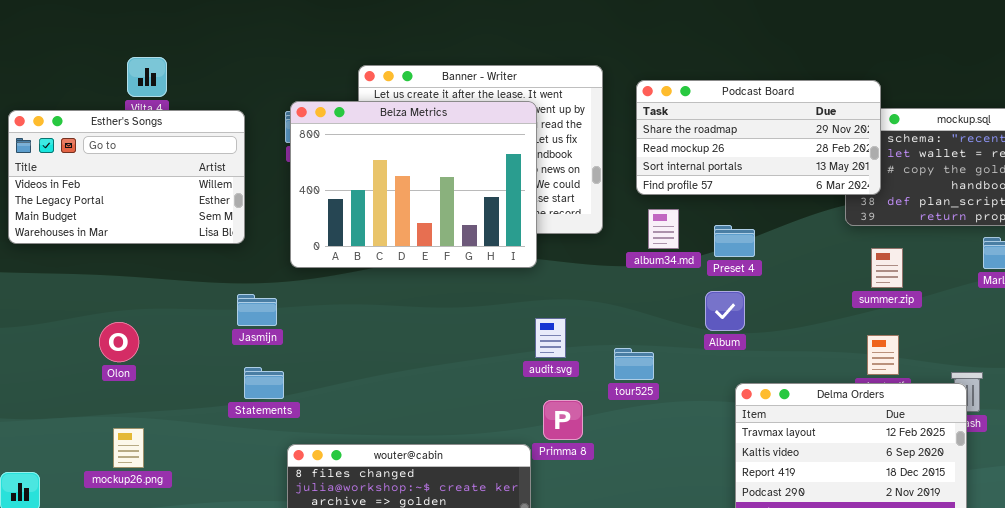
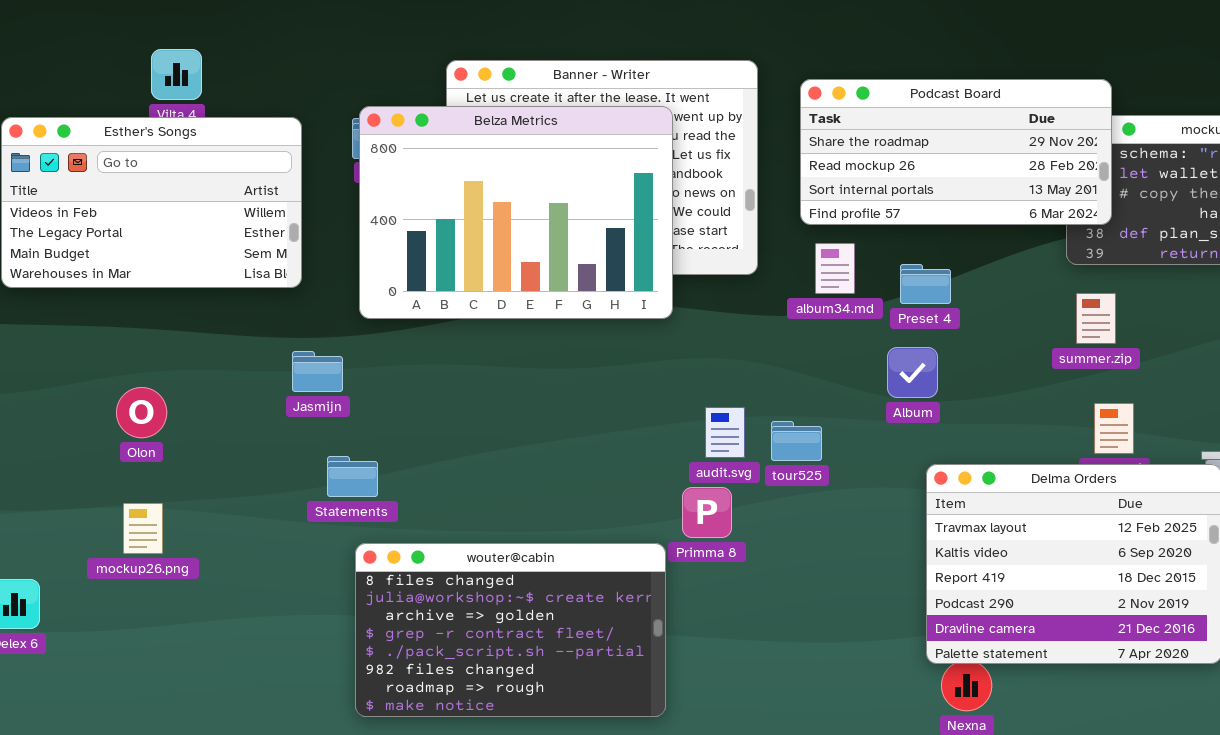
summer.zip: [871,248,903,288] -> [1076,293,1116,344], moved
audit.svg: [535,318,566,358] -> [705,407,745,458], moved
Statements: [244,367,284,399] -> [327,456,378,497], moved
mockup26.png: [113,428,144,468] -> [123,503,163,554], moved

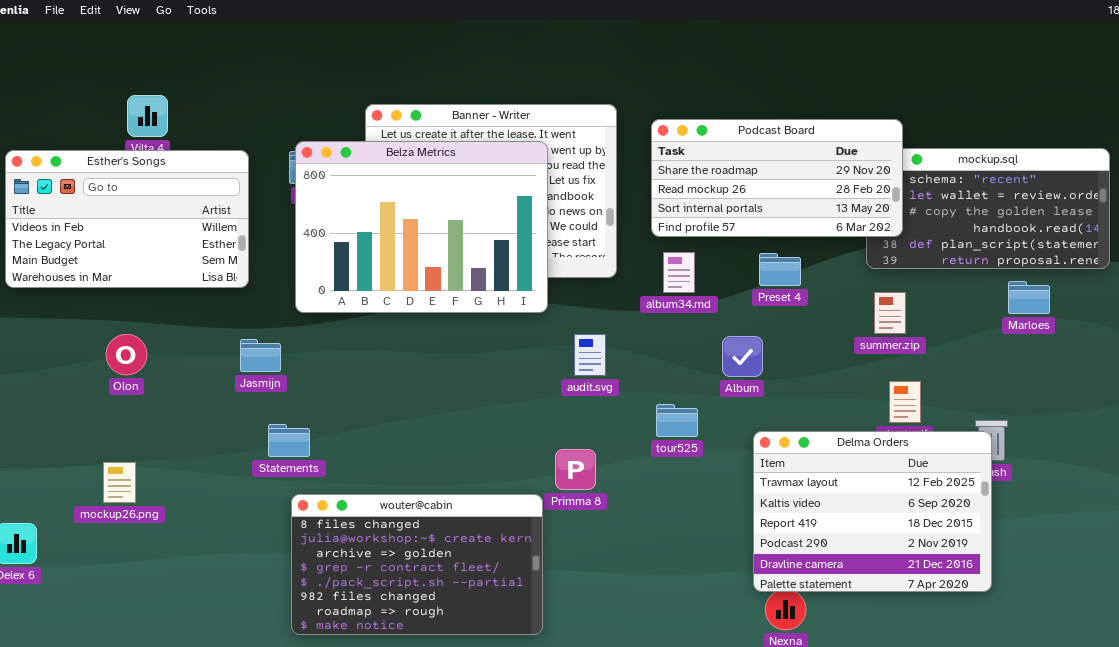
Preset 4: [900,264,951,304] -> [759,253,801,286], moved
Olon: [116,387,167,438] -> [106,334,147,375], moved
audit.svg: [705,407,745,458] -> [574,334,606,376], moved
tour525: [771,421,822,461] -> [656,404,698,437], moved

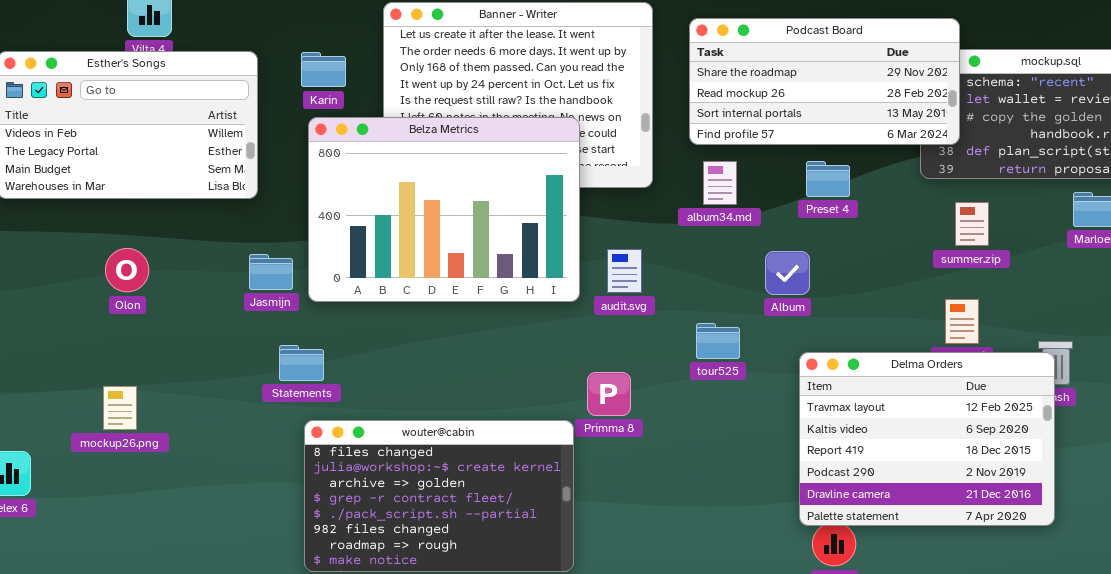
Belza Metrics: [295,141,548,313] -> [308,117,580,302], moved
summer.zip: [874,292,906,334] -> [955,202,989,246], moved

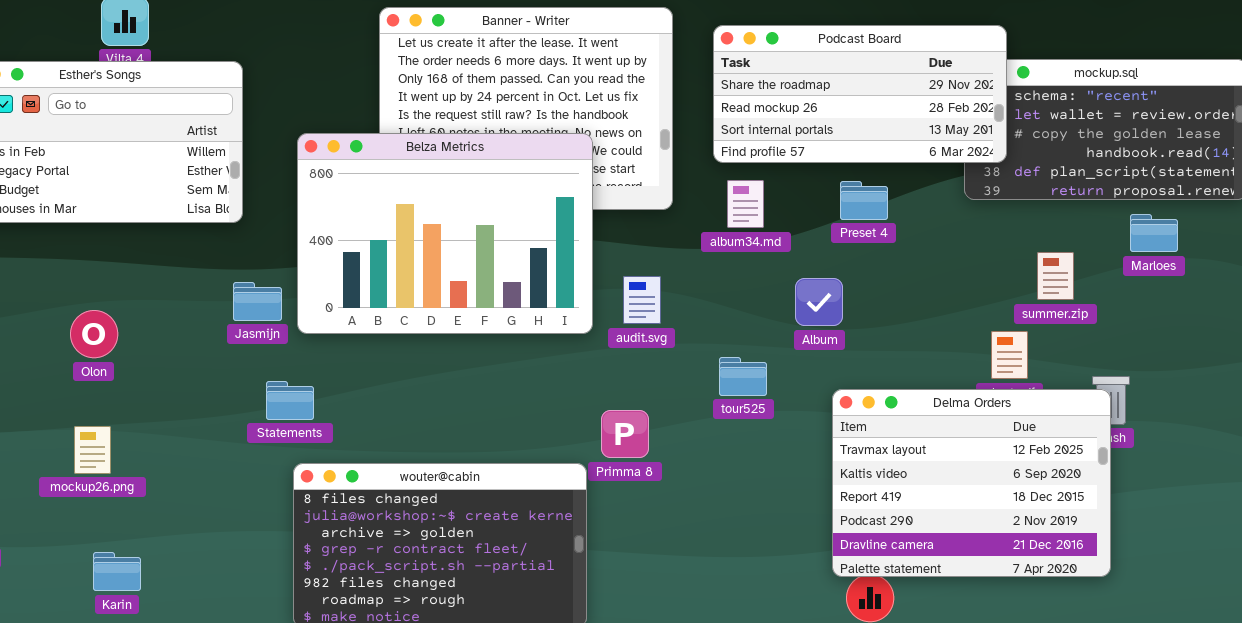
Karin: [301,52,346,87] -> [93,552,141,591], moved
summer.zip: [955,202,989,246] -> [1037,252,1074,300], moved
Olon: [105,248,149,292] -> [70,310,118,358], moved

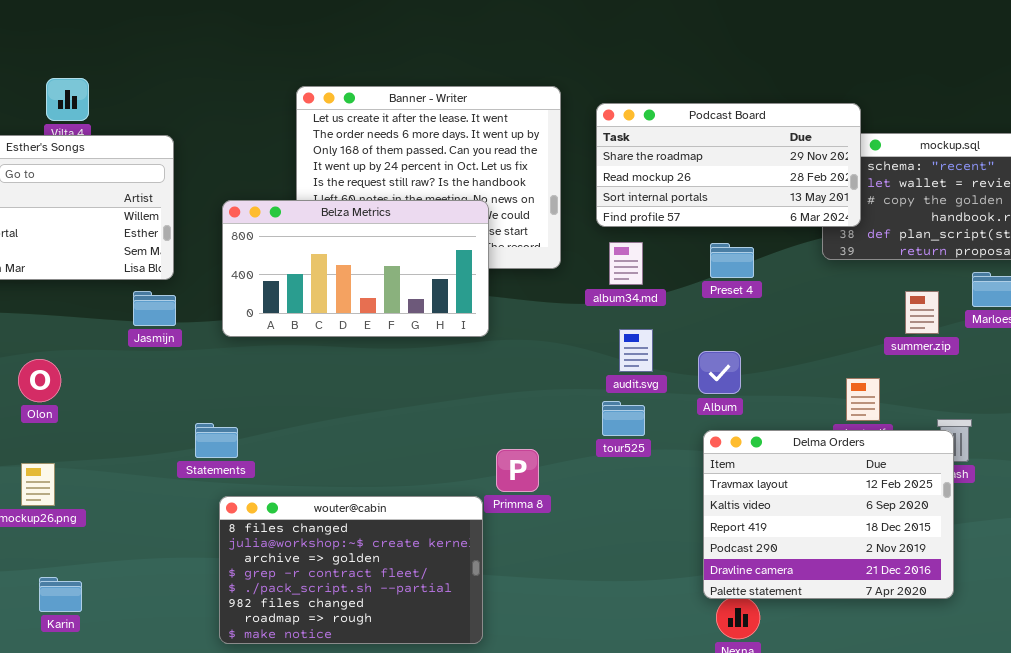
Belza Metrics: [297,133,593,334] -> [222,200,489,337], resized
summer.zip: [1037,252,1074,300] -> [905,291,939,334], moved
audit.svg: [623,276,661,324] -> [619,329,653,372], moved
Album: [795,278,843,326] -> [698,351,741,394], moved
Jasmijn: [233,282,282,321] -> [133,291,176,326], moved

